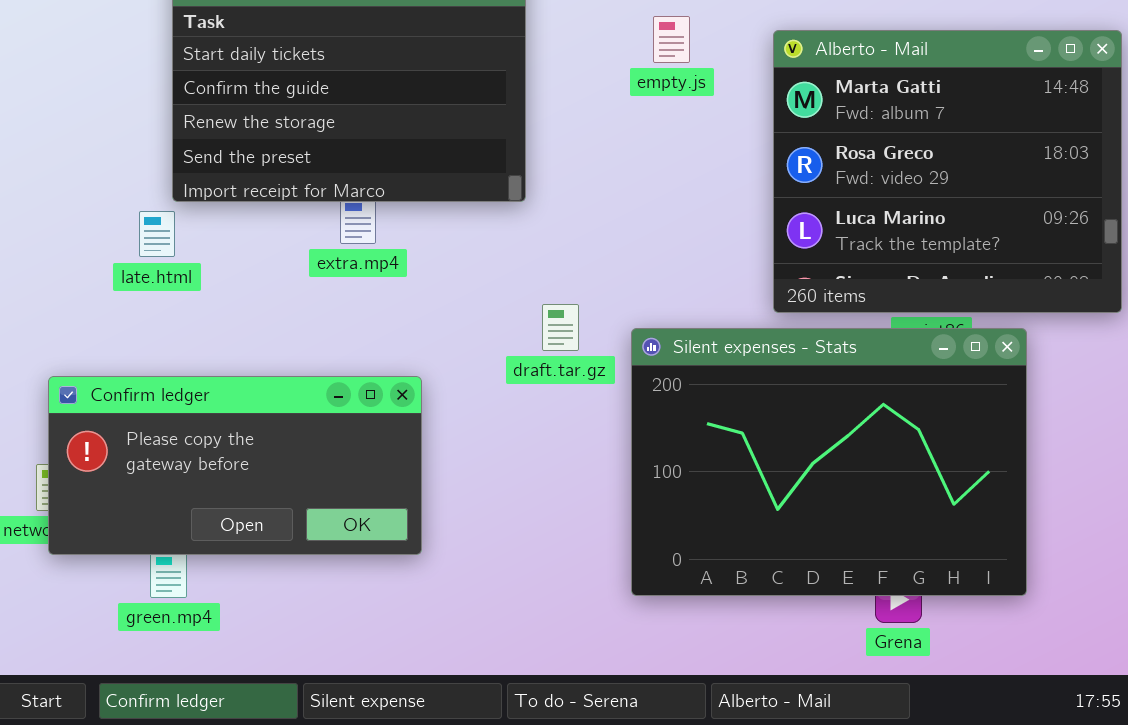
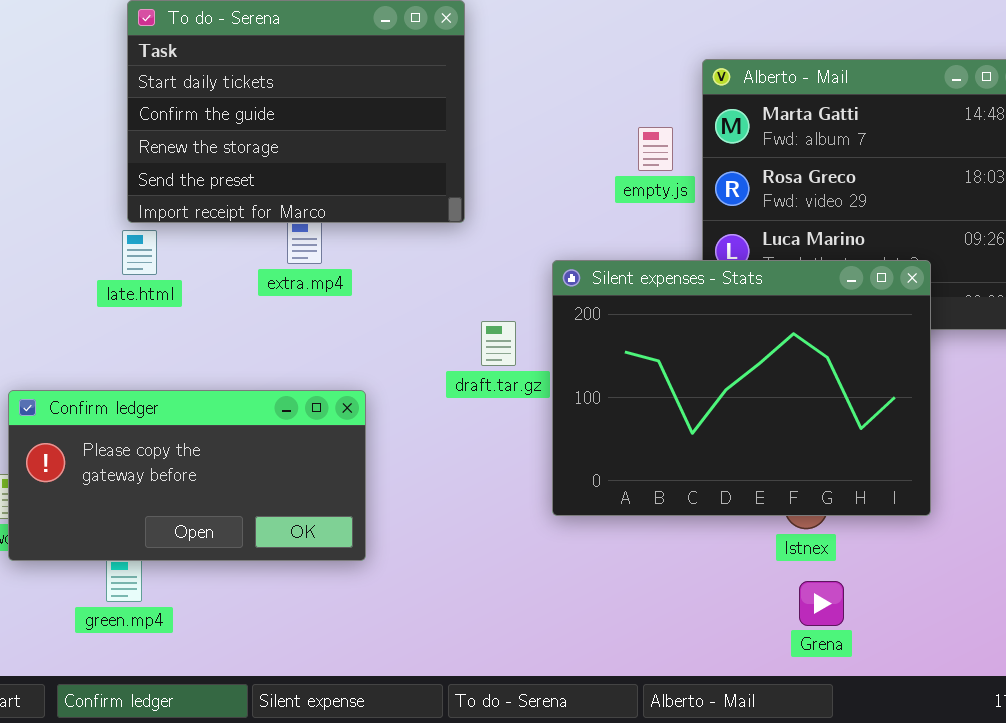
empty.js: [653,16,690,63] -> [638,127,673,171], moved
late.html: [139,211,175,257] -> [122,230,157,275], moved
Silent expenses - Stats: [631,328,1027,596] -> [552,260,931,516], moved

